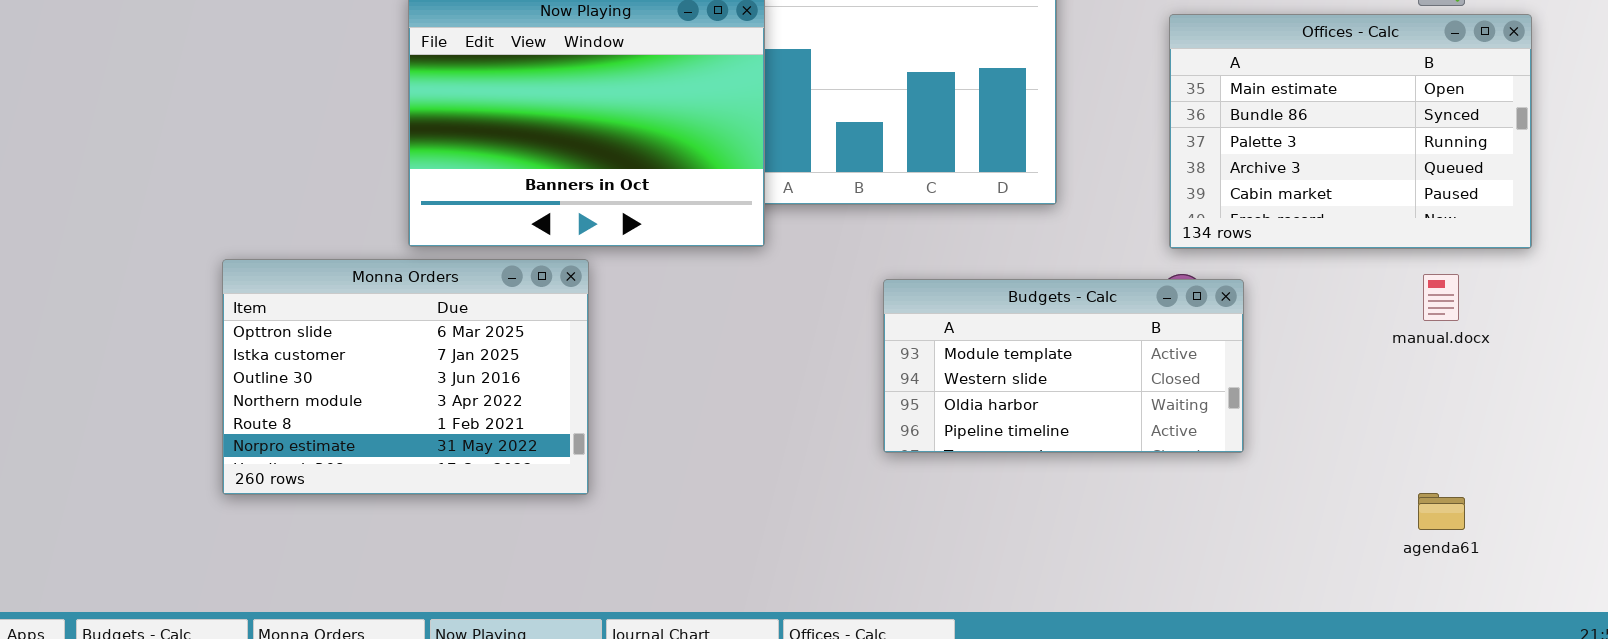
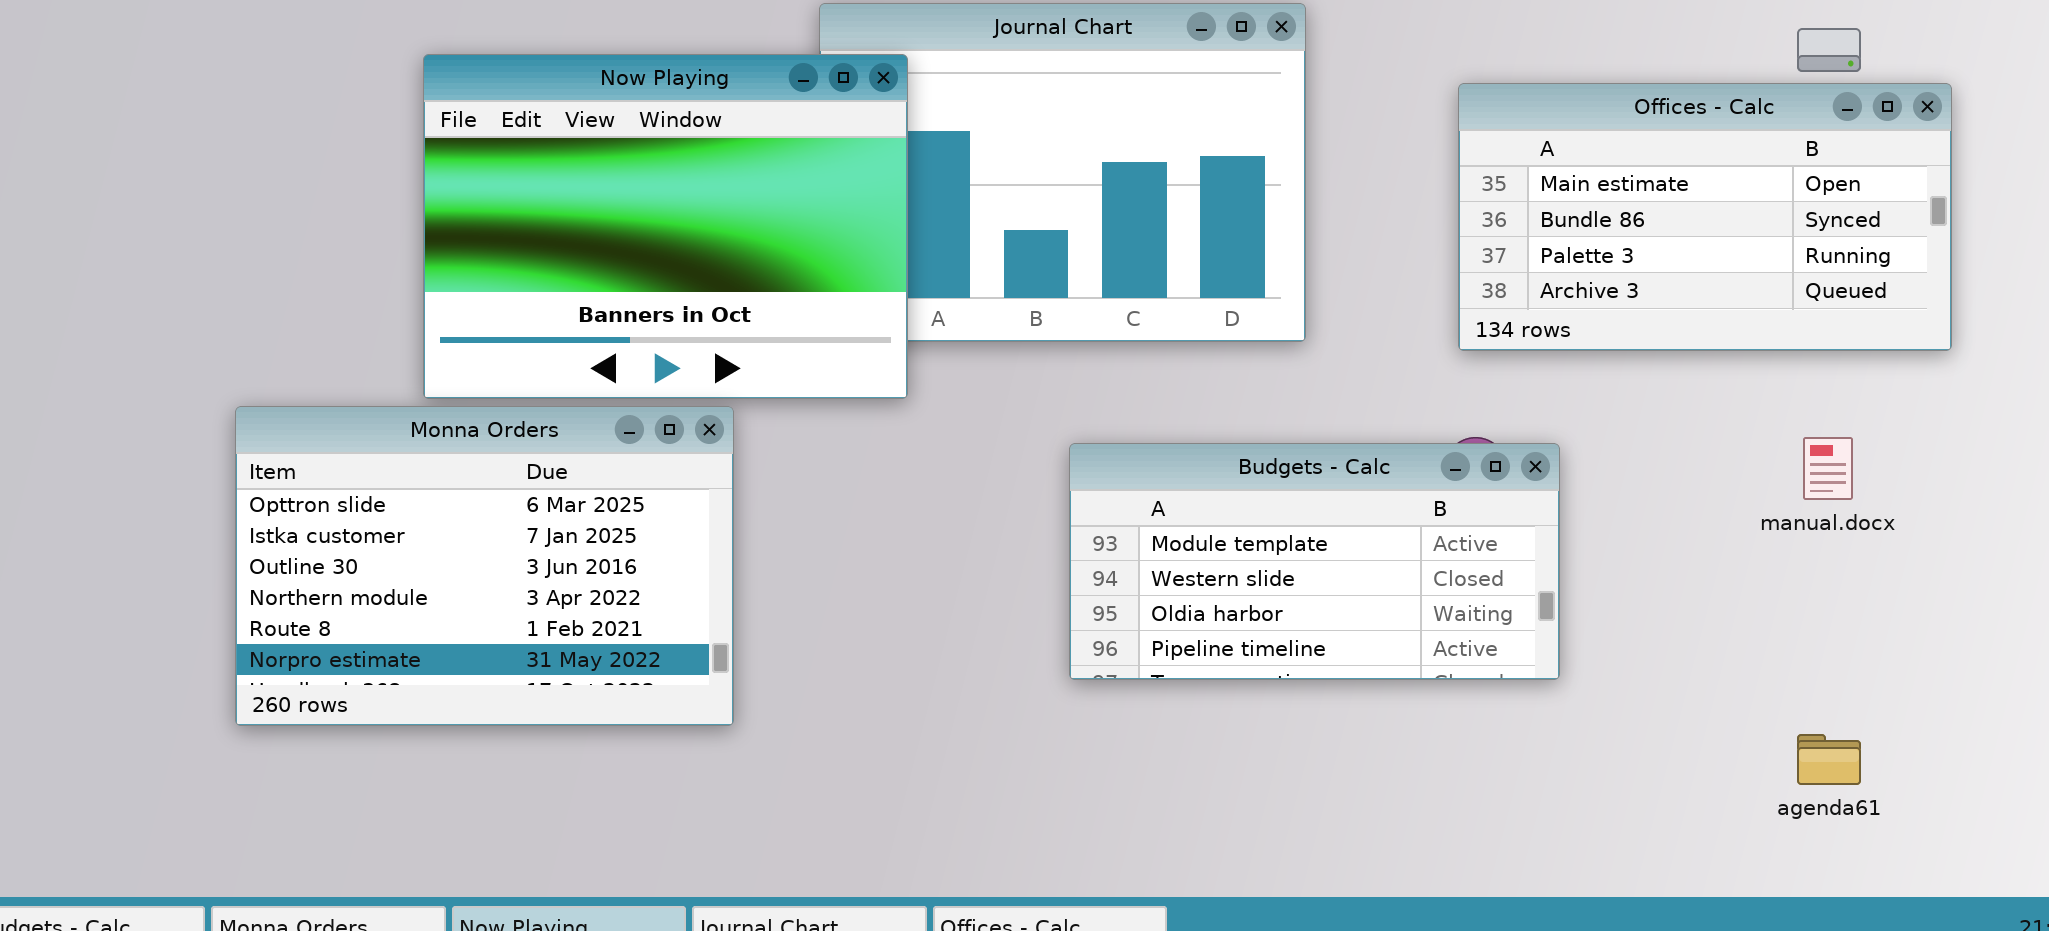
Offices - Calc: [1169,14,1532,249] -> [1458,83,1952,351], resized
Monna Orders: [222,259,589,495] -> [235,406,734,726], moved

